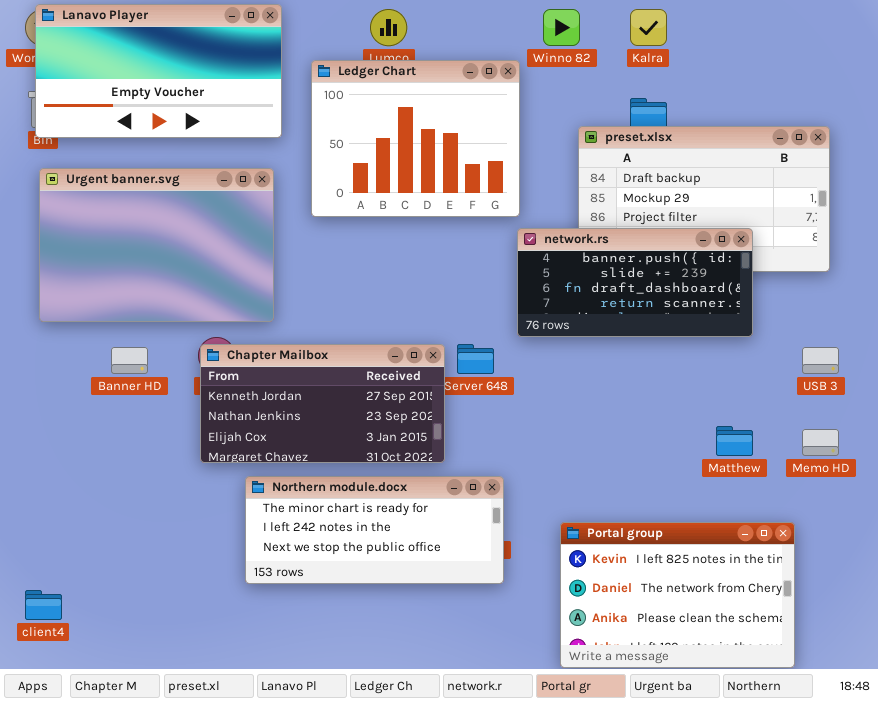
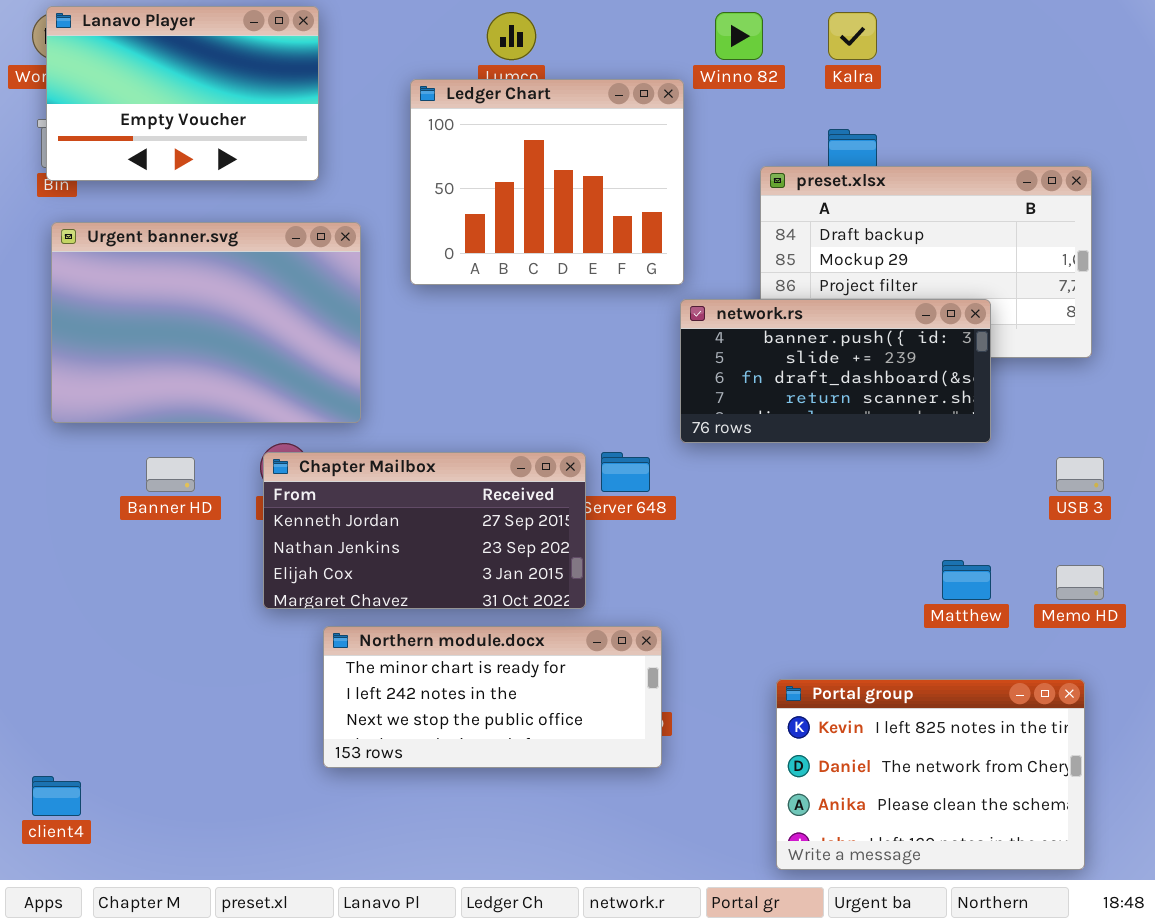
Lanavo Player: [35,4,282,138] -> [46,6,319,181], resized
Portal group: [560,522,795,668] -> [776,679,1085,870], moved

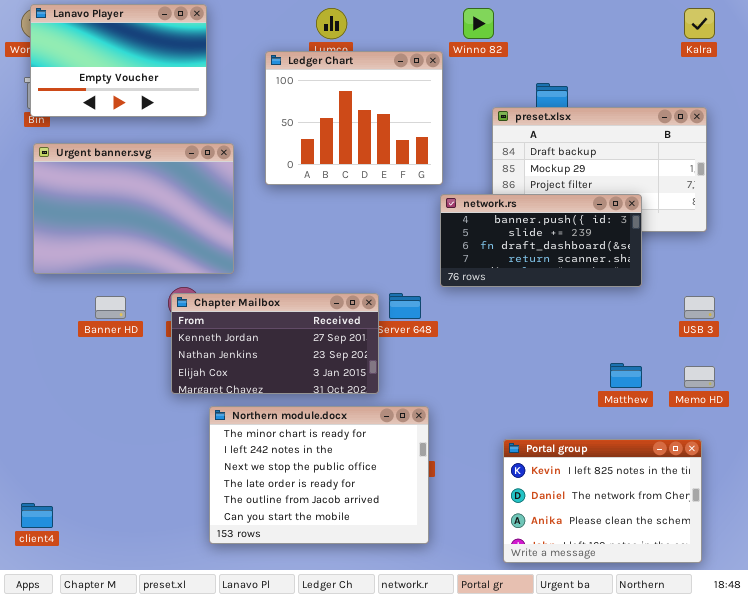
Kalra: [828,12,877,60] -> [684,8,715,39], moved
Northern module.docx: [323,626,662,768] -> [209,406,429,544], resized

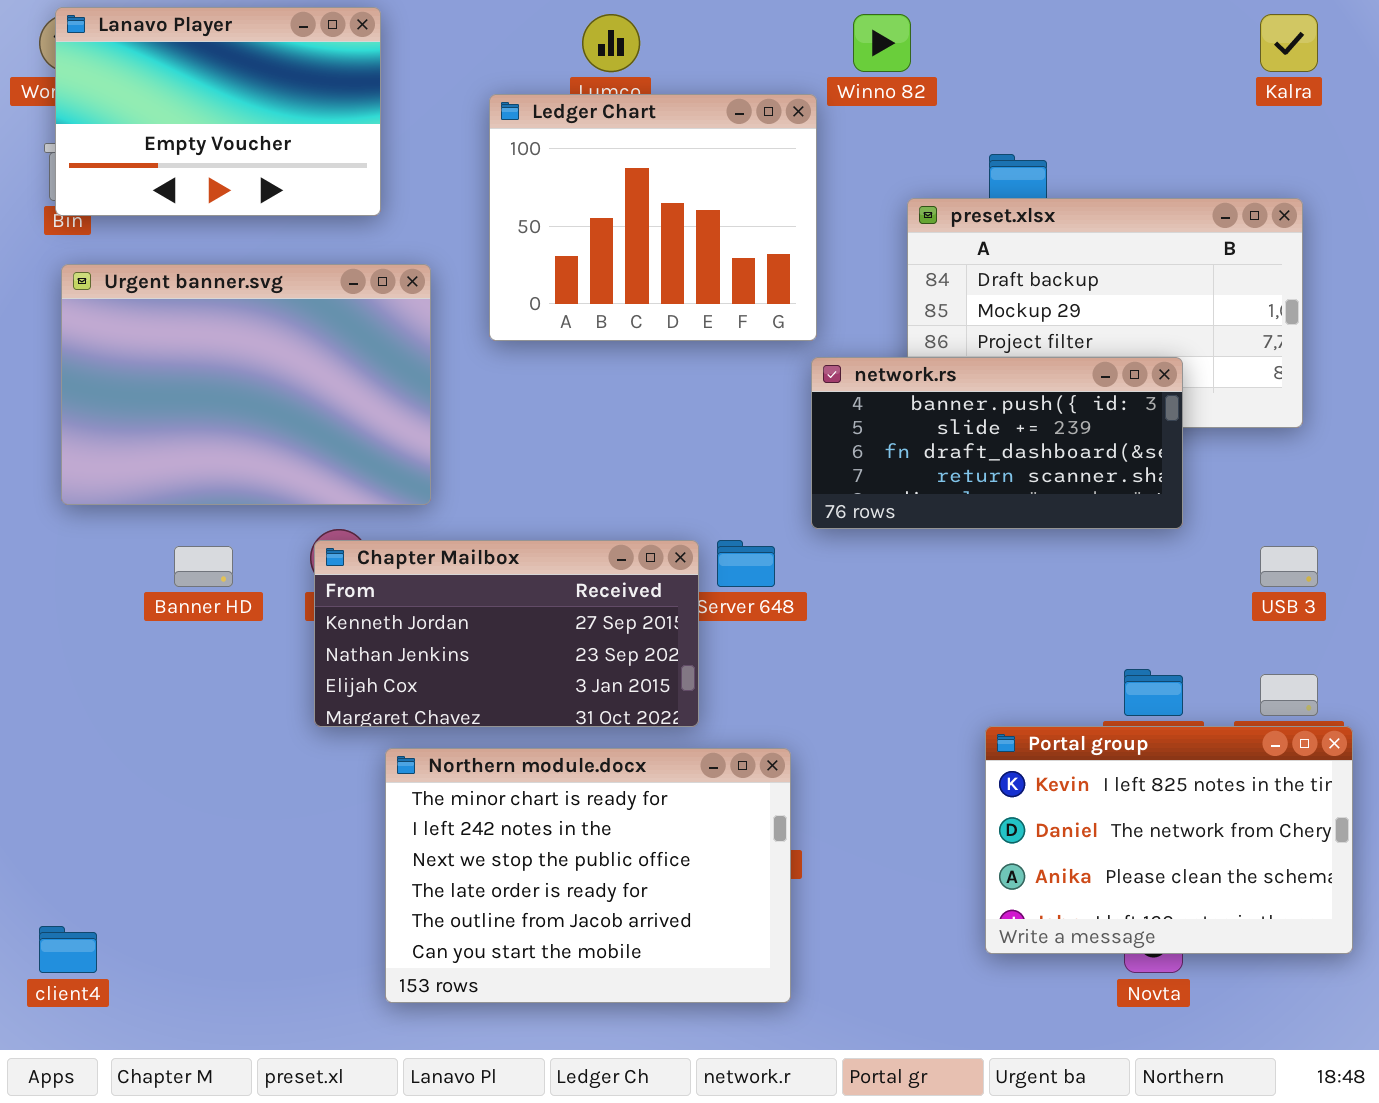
Portal group: [503,439,702,563] -> [985,726,1353,954], moved

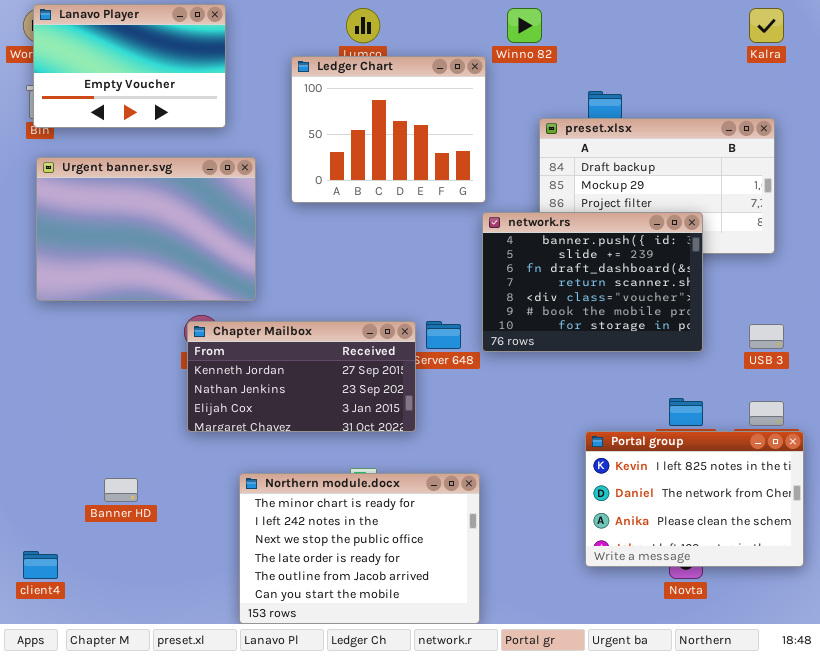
network.rs: [811,357,1183,529] -> [482,212,703,352], resized
Banner HD: [174,546,233,587] -> [104,478,138,502], moved
Northern module.docx: [385,748,791,1003] -> [239,473,480,624], moved

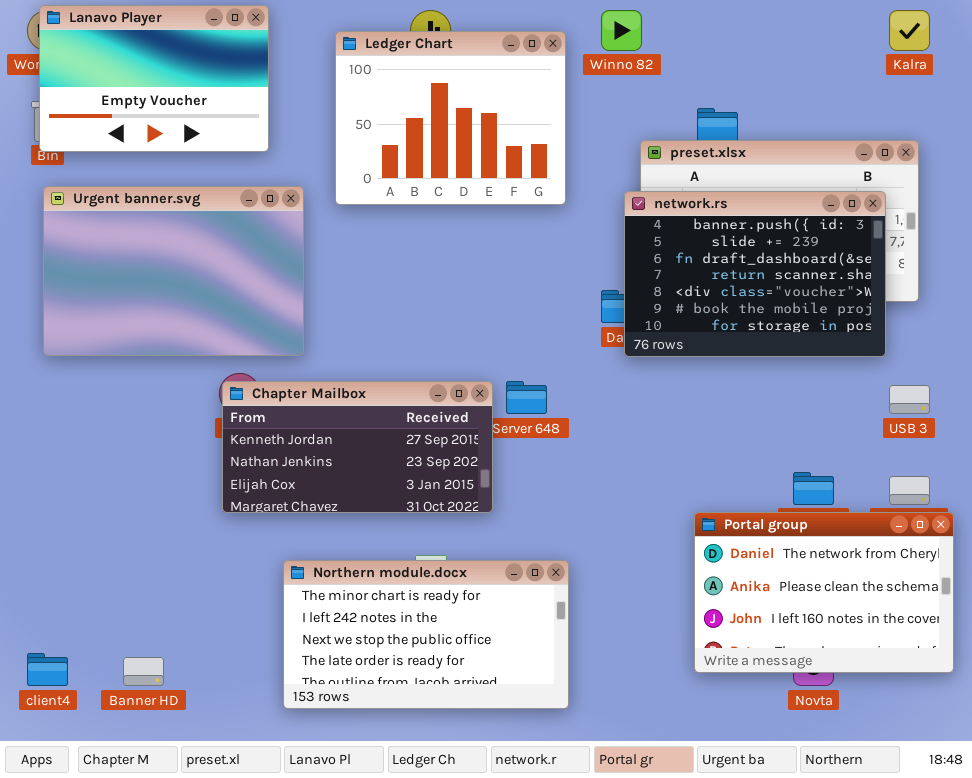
Ledger Chart: [291,56,486,203] -> [335,31,566,205], moved
network.rs: [482,212,703,352] -> [624,191,886,357], moved
Portal group: [585,431,804,567] -> [694,512,954,673], scrolled down 1 row
Northern module.docx: [239,473,480,624] -> [283,560,569,709], resized
Banner HD: [104,478,138,502] -> [123,657,164,686], moved

